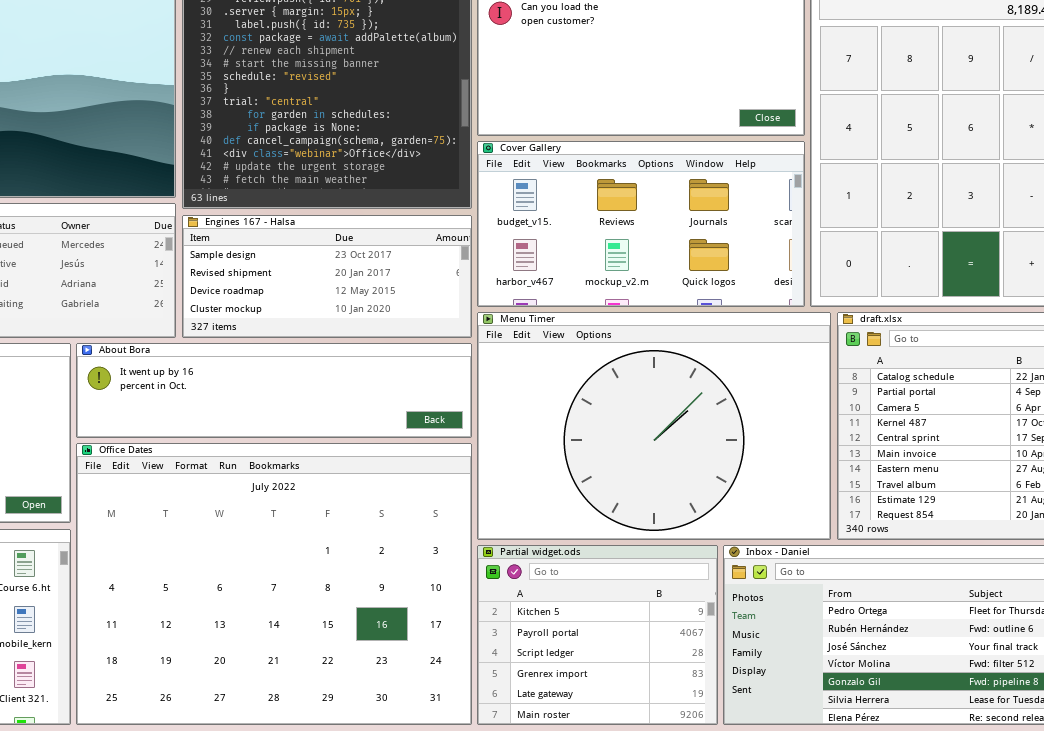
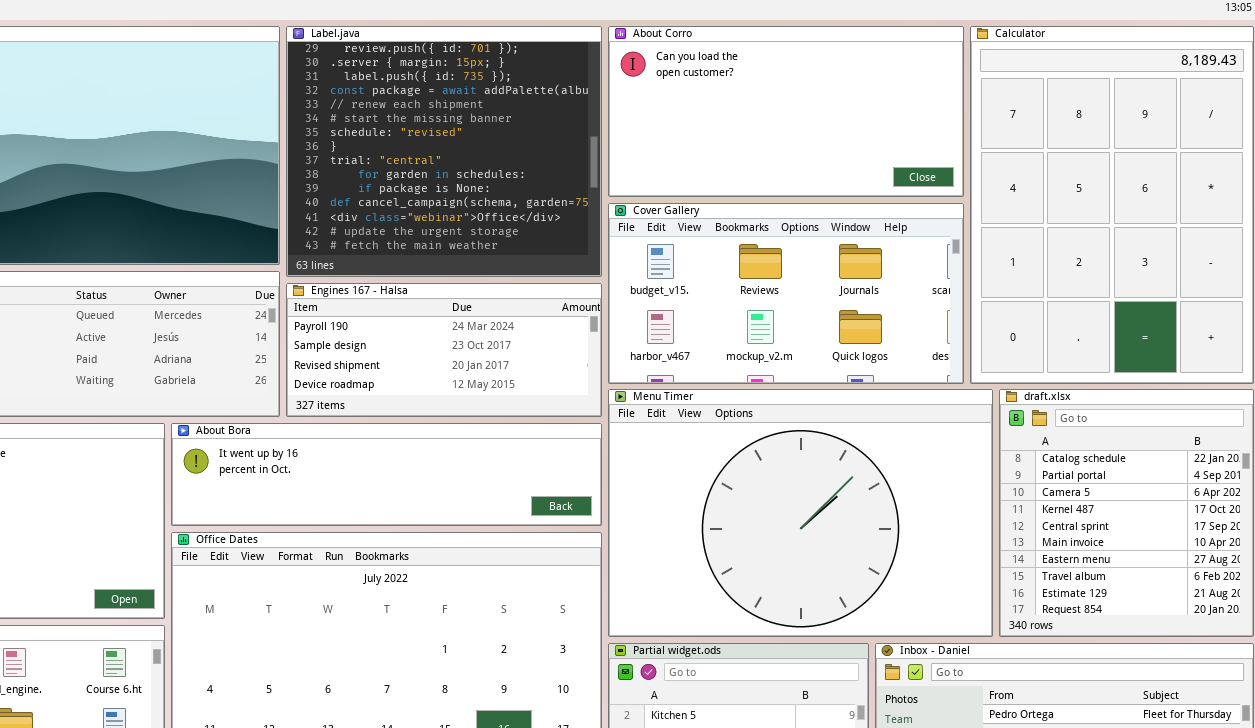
Engines 167 - Halsa: [182,215,472,338] -> [286,283,602,417], scrolled up 1 row

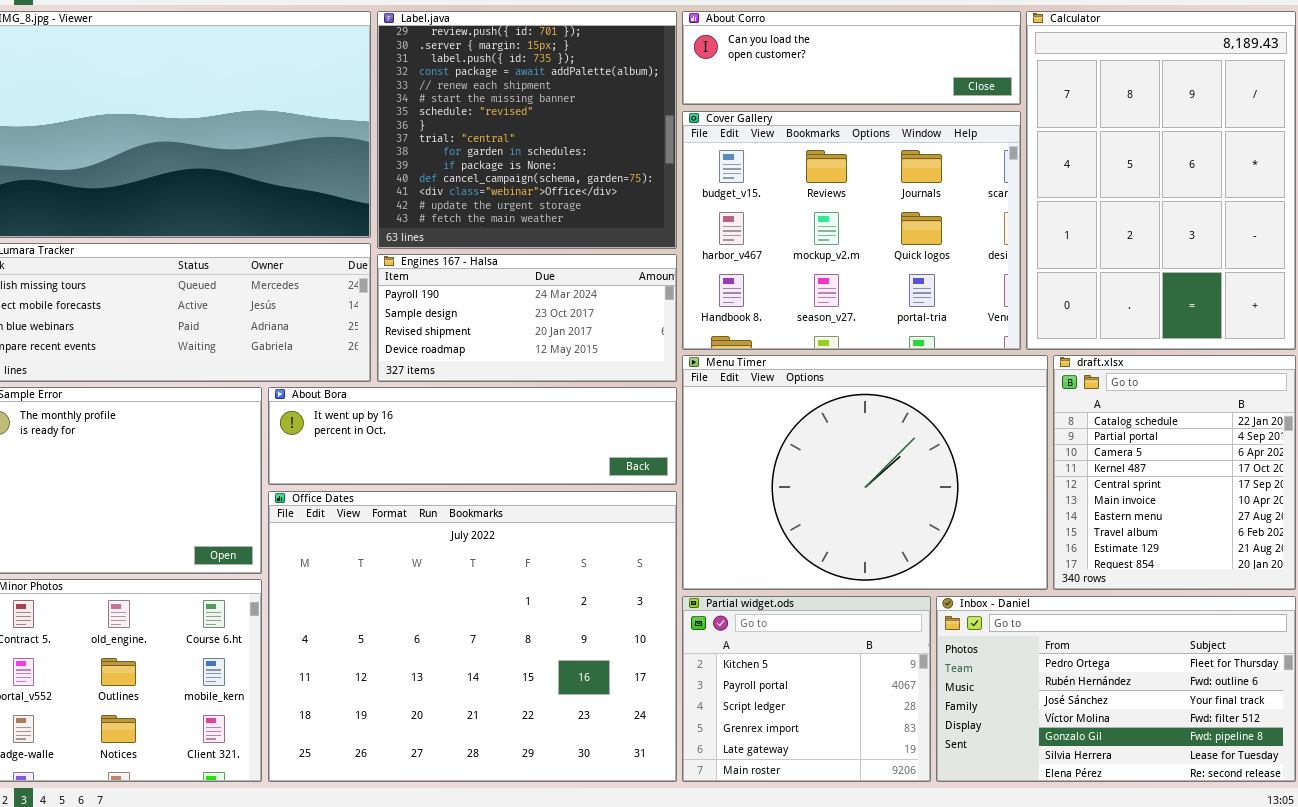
About Corro: [608,26,964,197] -> [682,11,1021,105], resized
Cover Gallery: [608,203,964,384] -> [682,111,1021,350], resized

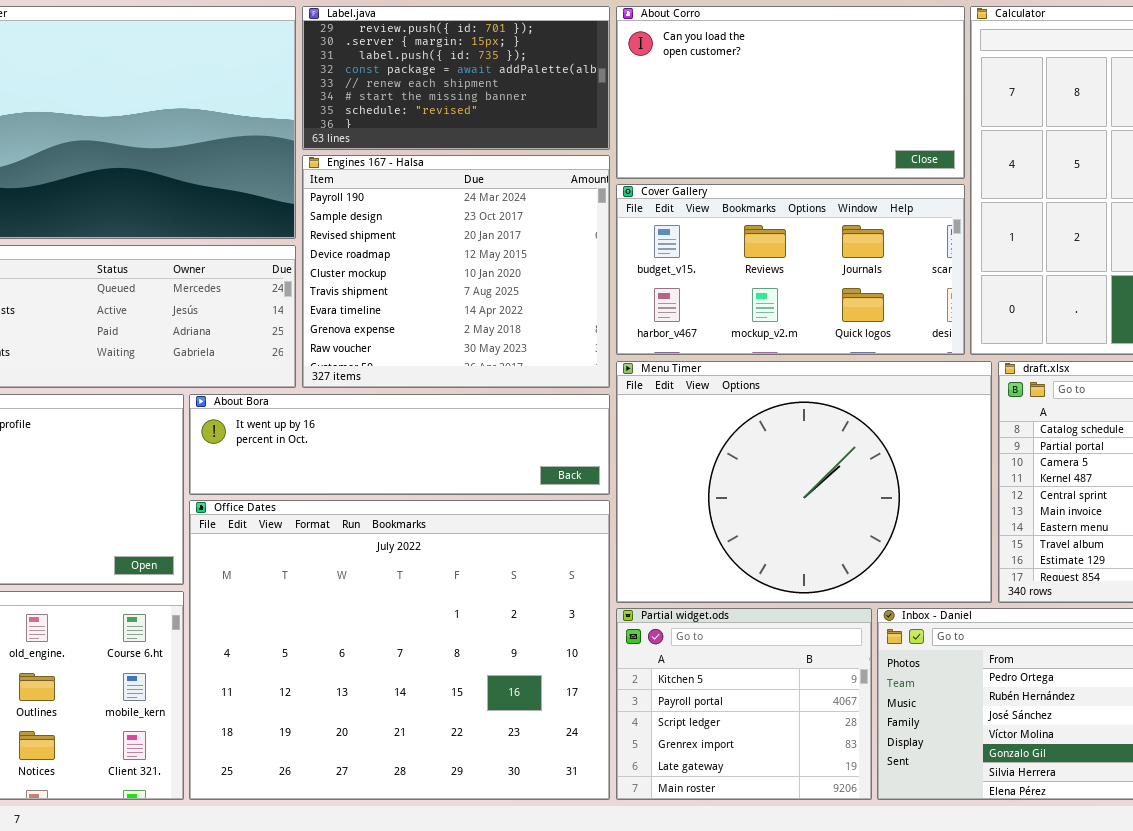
Label.java: [377,11,677,249] -> [302,6,610,150], resized
About Corro: [682,11,1021,105] -> [616,6,965,179], resized
Cover Gallery: [682,111,1021,350] -> [616,184,965,355], resized
Engines 167 - Halsa: [377,254,677,382] -> [302,155,610,388], resized

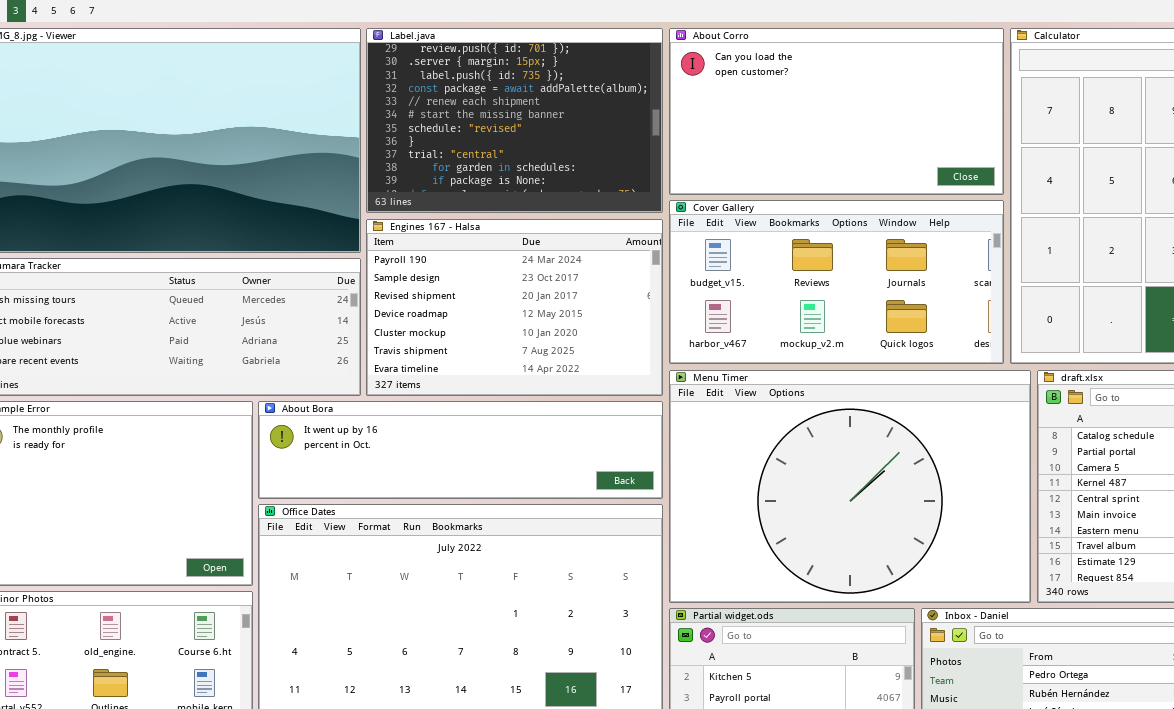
Label.java: [302,6,610,150] -> [366,28,663,213], resized
Engines 167 - Halsa: [302,155,610,388] -> [366,219,663,396], resized

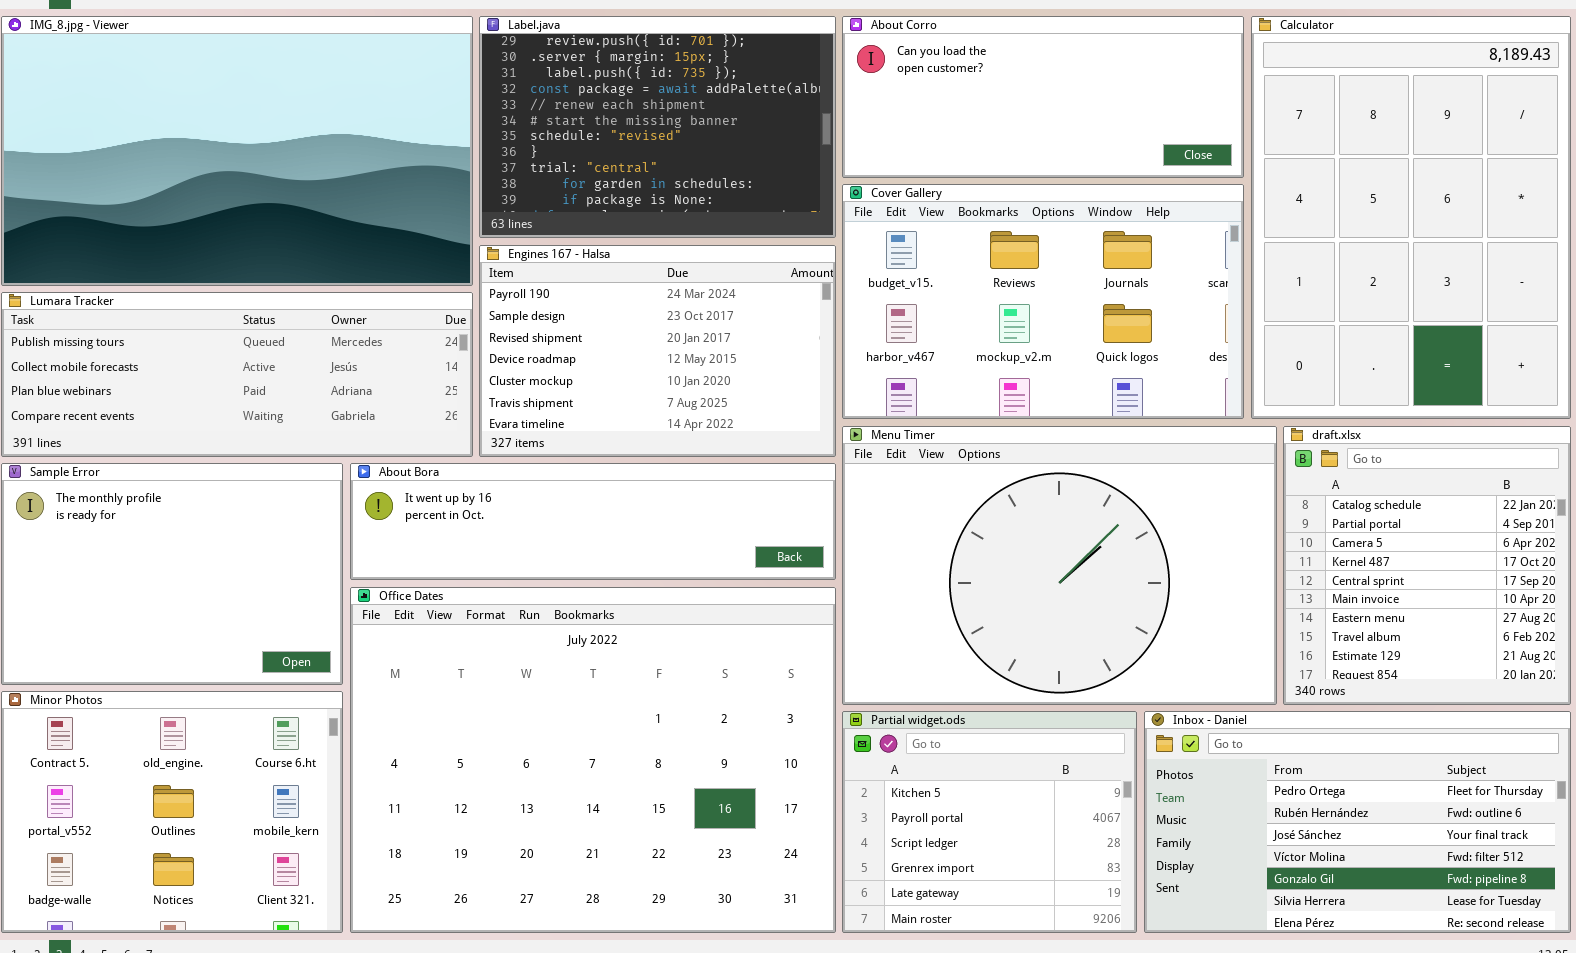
About Corro: [669,28,1004,195] -> [842,16,1244,178], resized
Cover Gallery: [669,200,1004,364] -> [842,184,1244,419], resized

